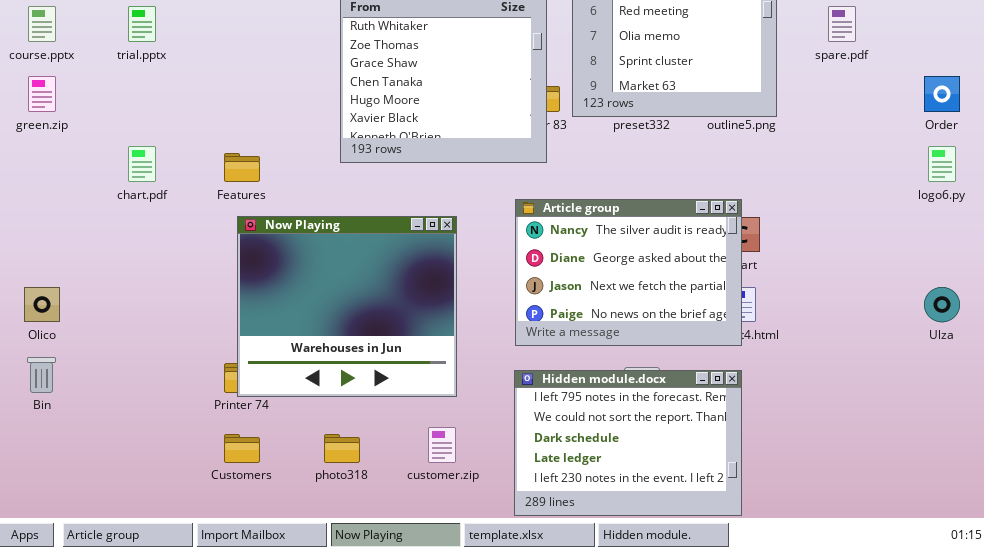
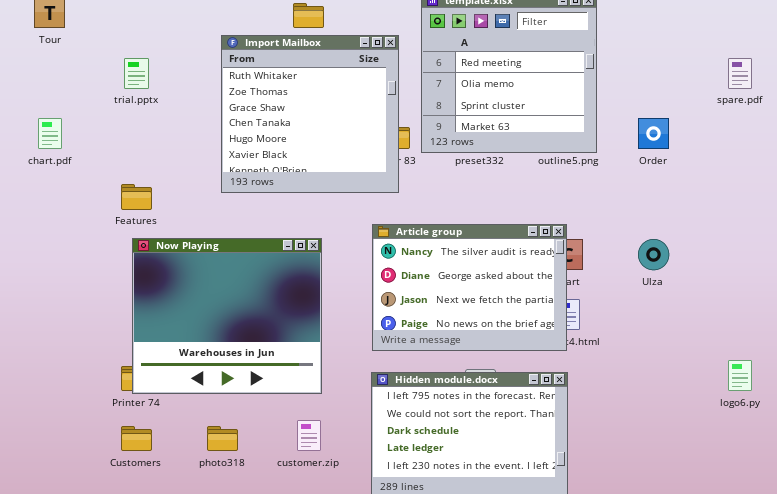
trial.pptx: [128,6,156,42] -> [124,58,149,89], moved
spare.pdf: [828,6,856,42] -> [728,58,752,89], moved
Order: [924,76,960,112] -> [638,118,669,149], moved
chart.pdf: [128,146,156,182] -> [38,118,62,149], moved
logo6.py: [928,146,956,182] -> [728,360,752,391], moved
Ulza: [924,287,960,322] -> [638,239,669,270], moved

